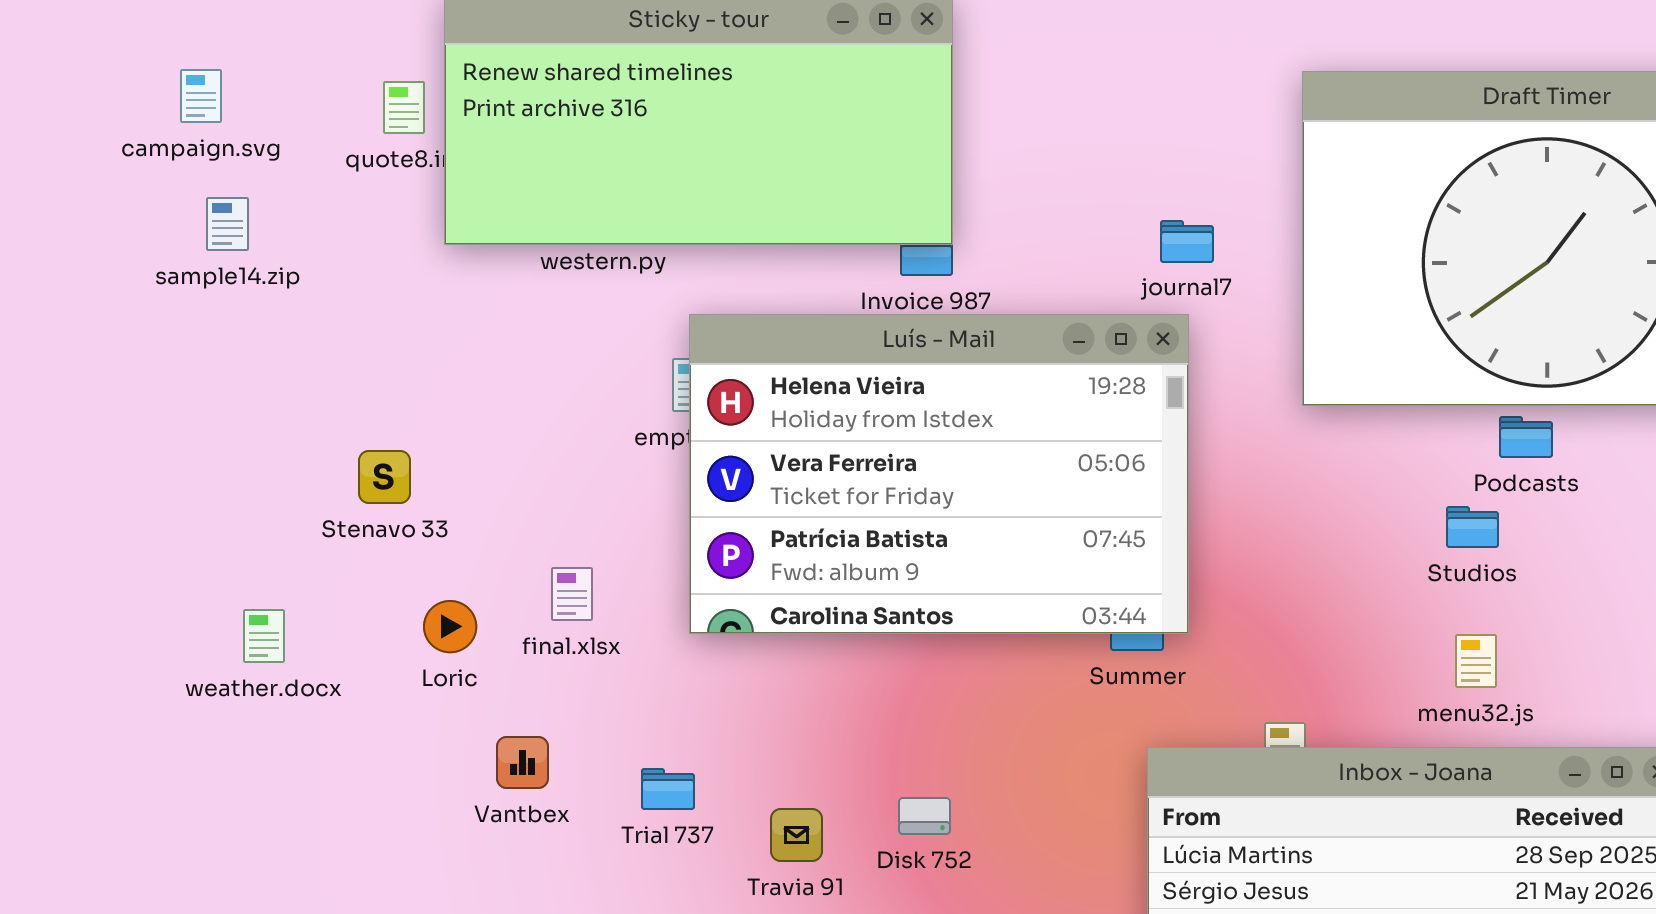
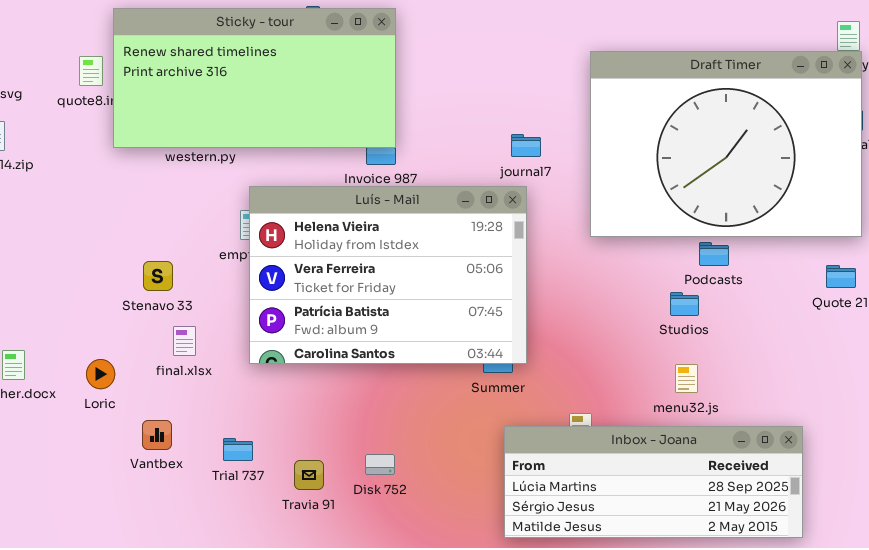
Stenavo 33: [358,450,411,504] -> [143,261,173,291], moved
Loric: [423,600,477,653] -> [86,359,115,389], moved

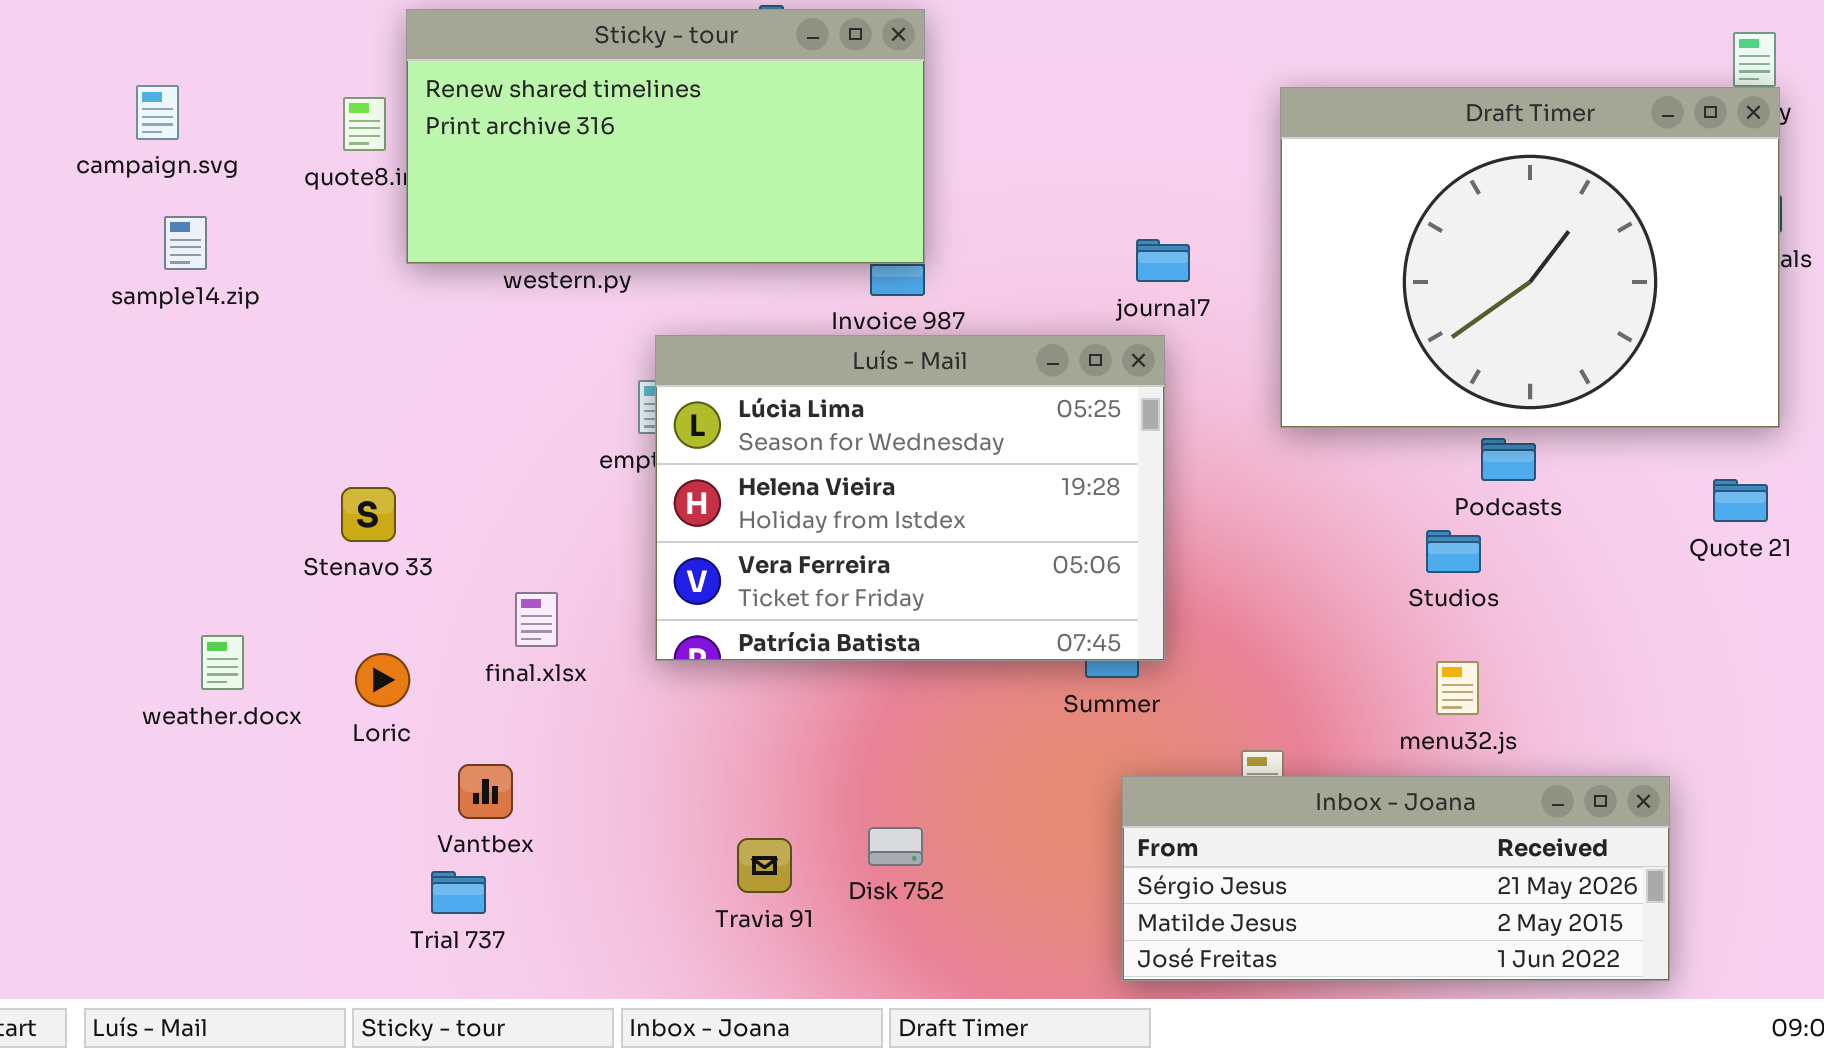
Luís - Mail: [249,186,527,364] -> [655,335,1165,661], scrolled up 1 row
Stenavo 33: [143,261,173,291] -> [341,487,396,542], moved
Inbox - Joana: [504,426,803,538] -> [1122,776,1670,981], scrolled down 1 row
Trial 737: [223,438,253,461] -> [431,871,486,914], moved

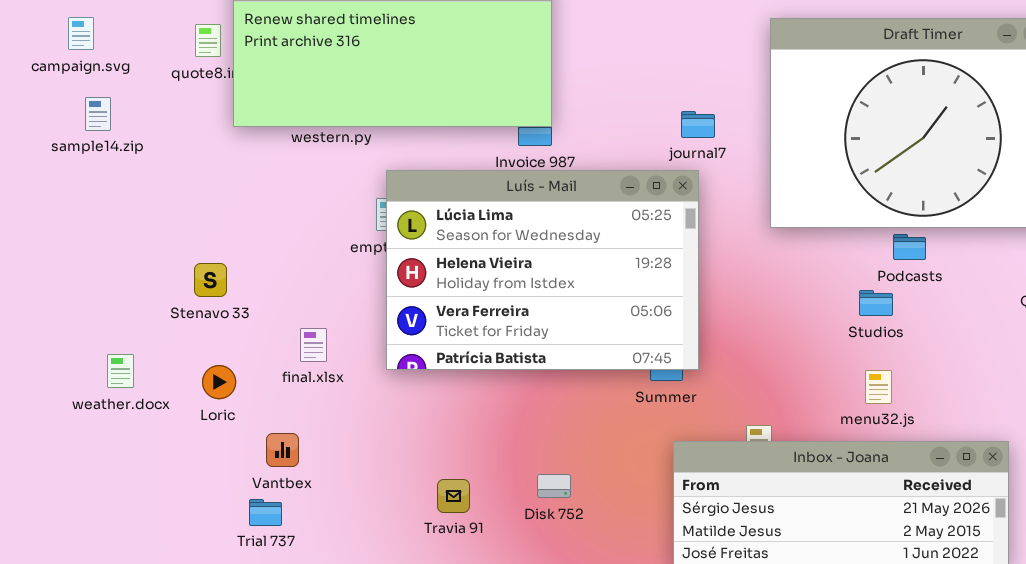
Disk 752: [868,827,923,866] -> [537,474,571,498], moved

